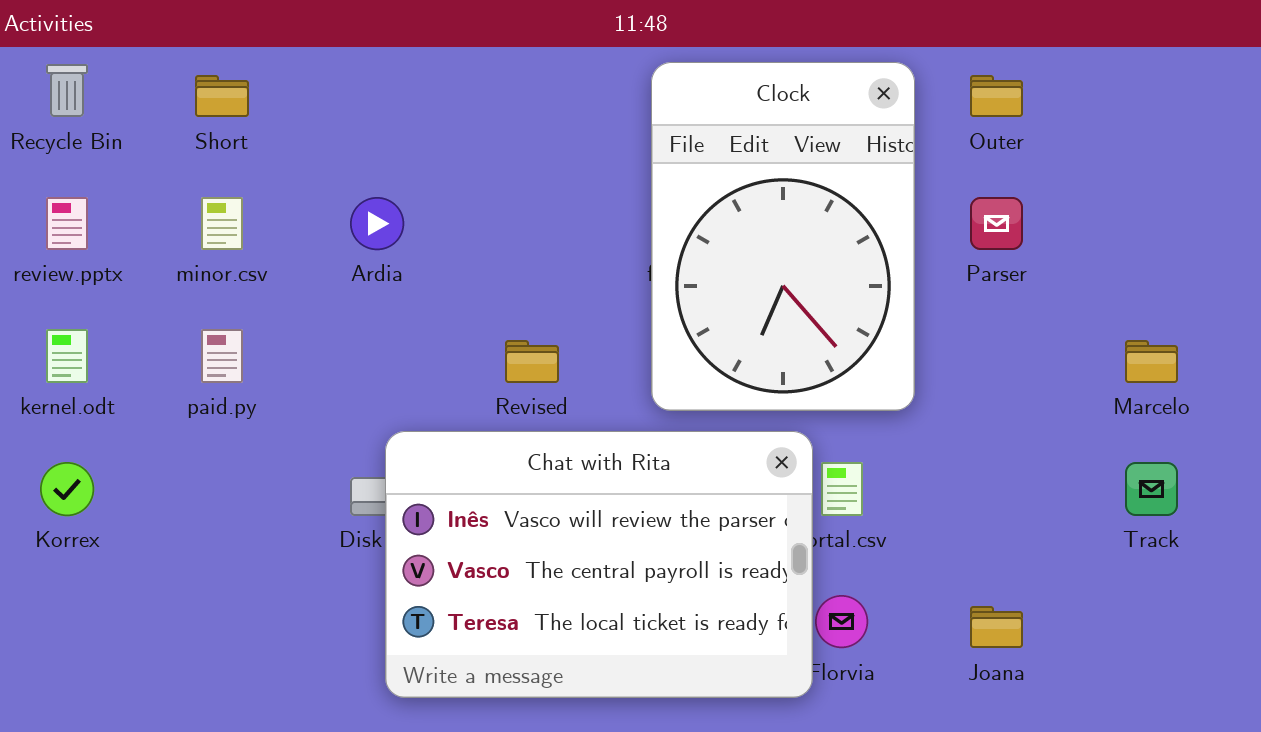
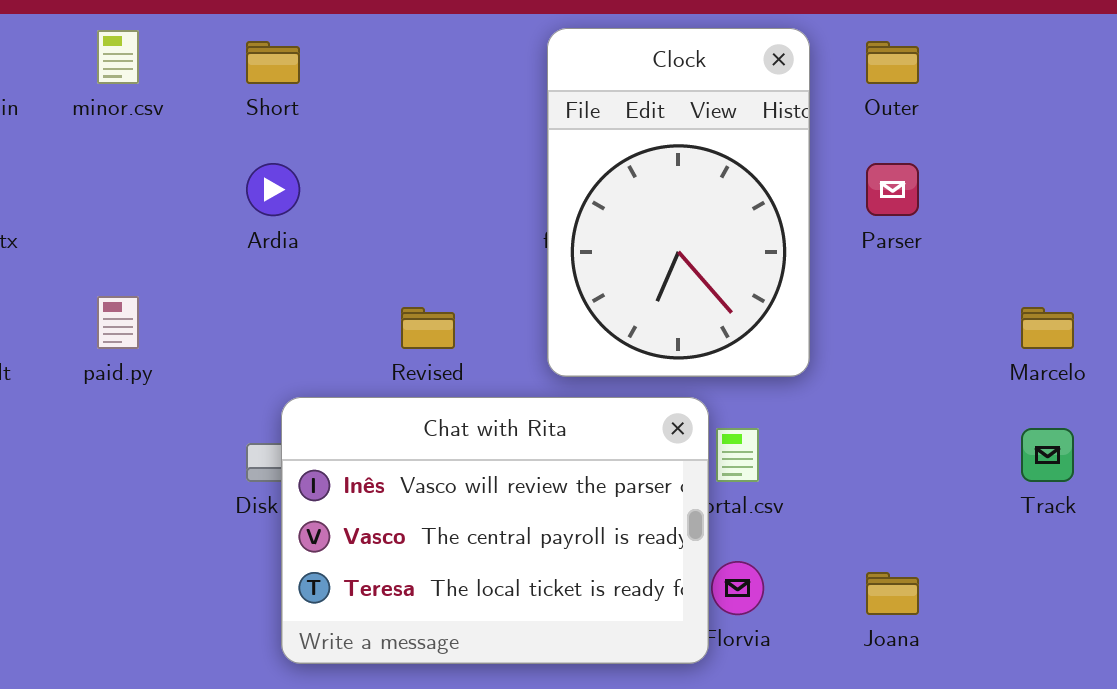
Short: [195,75,249,117] -> [246,41,300,84], moved
minor.csv: [201,197,243,250] -> [97,30,139,84], moved

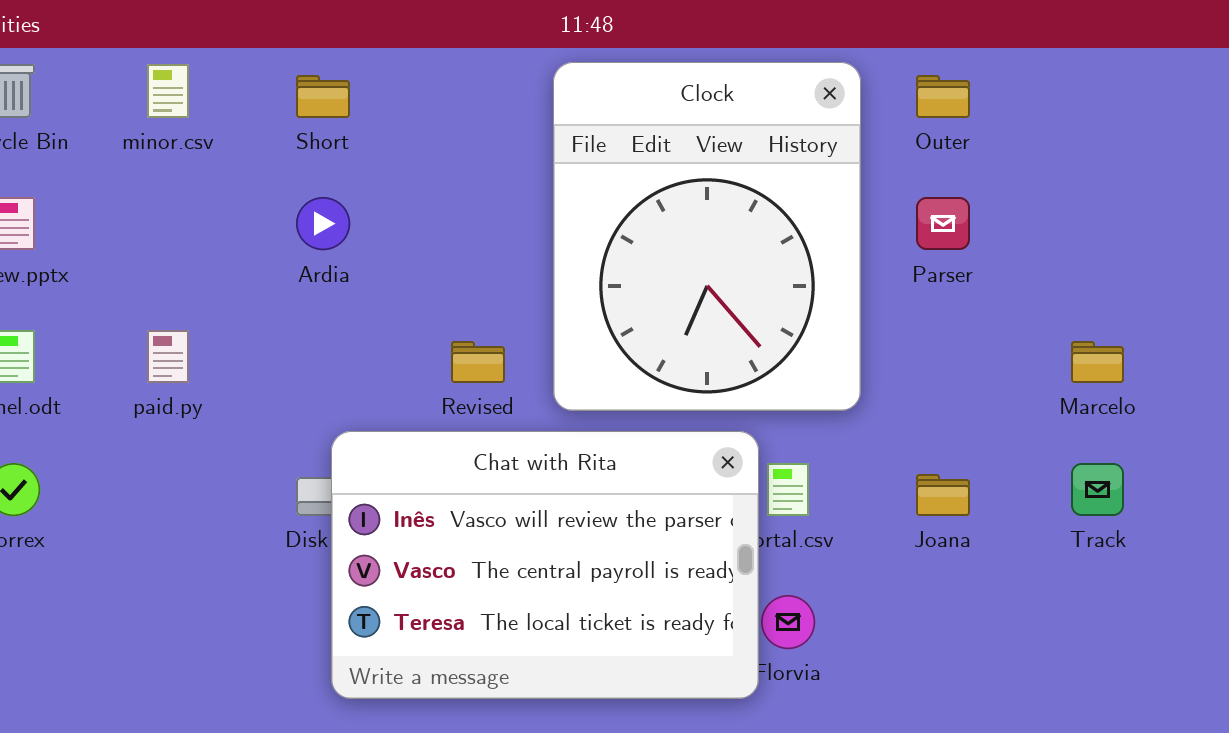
Clock: [547,28,810,377] -> [553,62,861,411], resized
Joana: [866,572,919,615] -> [916,474,970,516], moved

